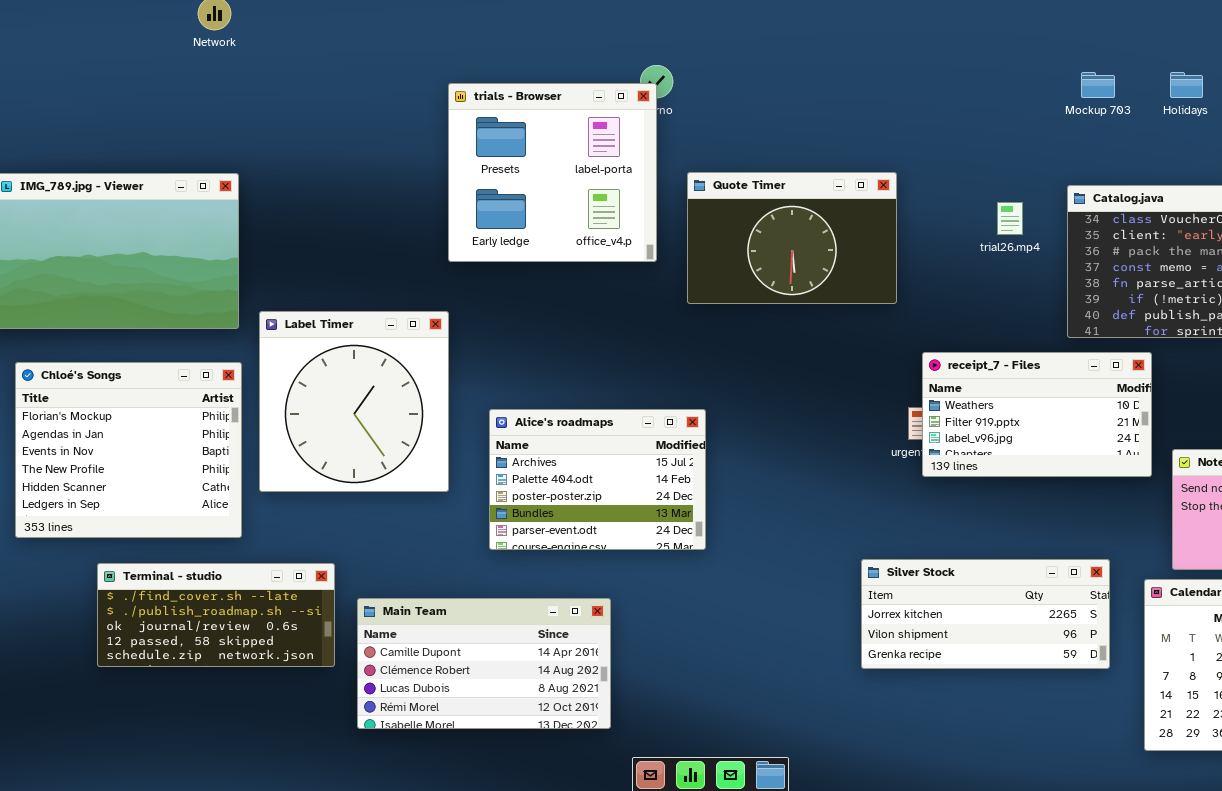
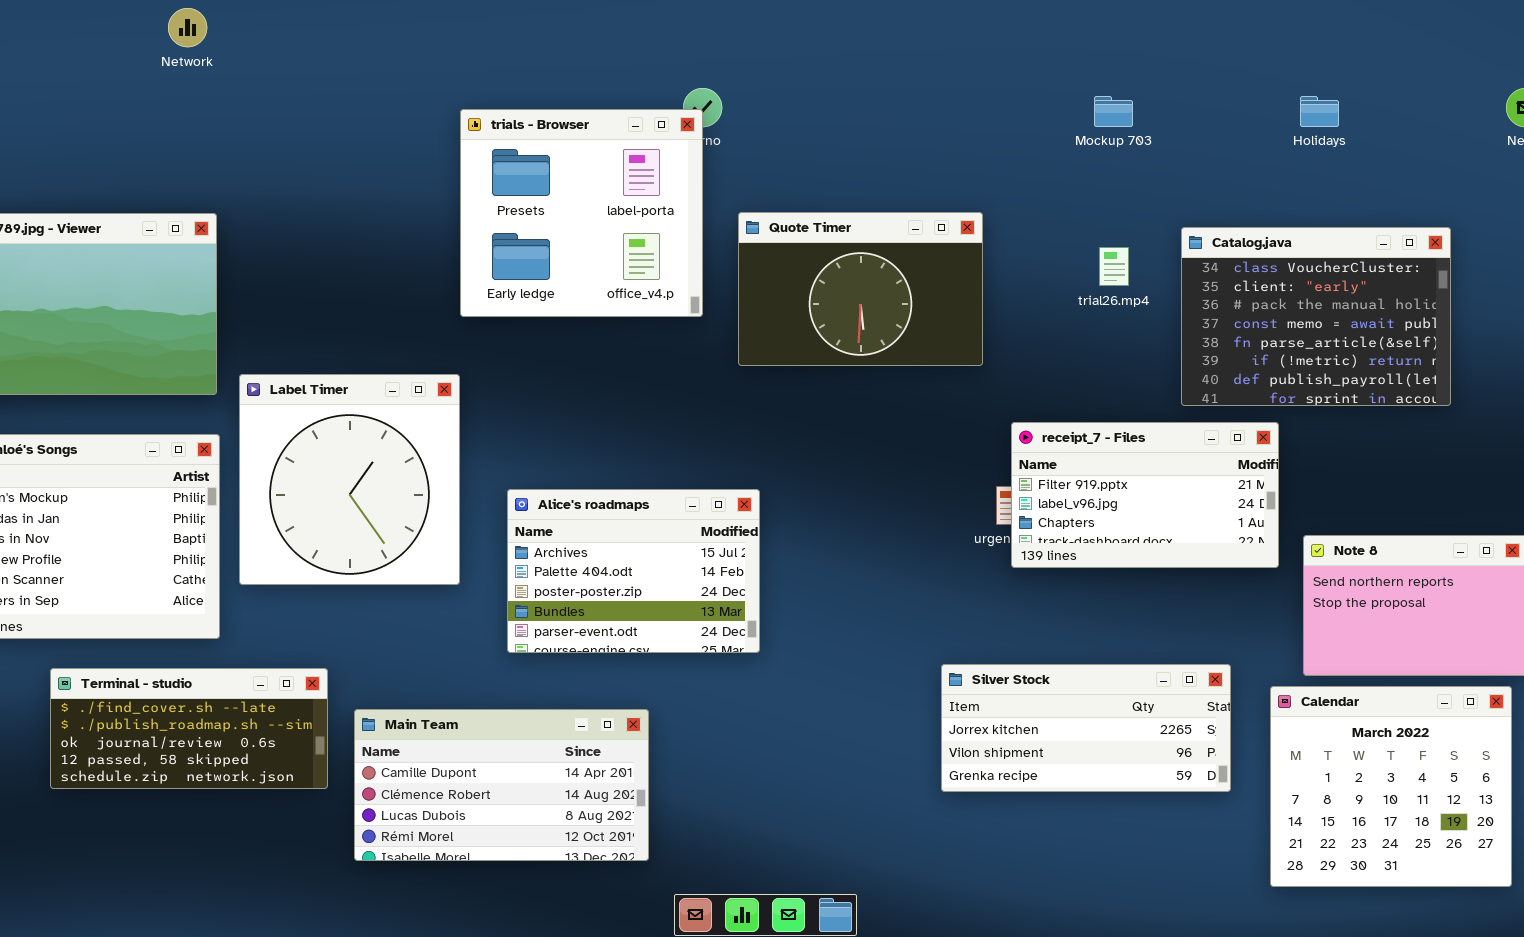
Mockup 703: [1081,72,1115,98] -> [1094,96,1133,127], moved
receipt_7 - Files: [922,352,1152,477] -> [1011,422,1279,568], scrolled down 1 row

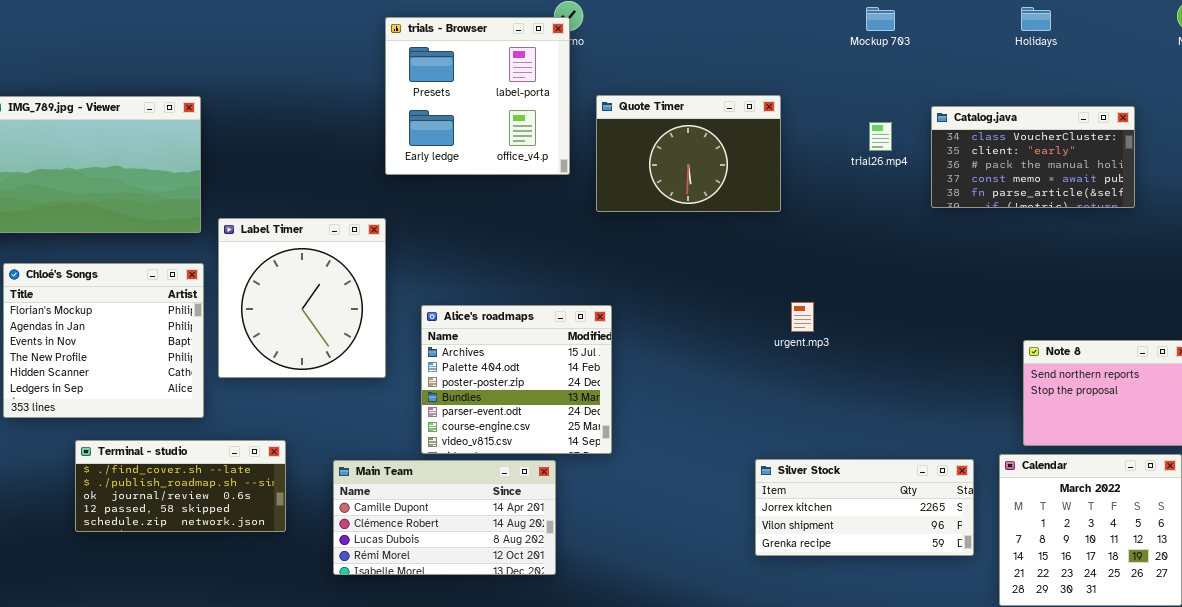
Catalog.java: [1181,227,1451,406] -> [931,106,1135,208], resized
receipt_7 - Files: [1011,422,1279,568] -> none, closed
Alice's roadmaps: [507,489,760,653] -> [421,305,612,454], resized
Silver Stock: [941,664,1231,792] -> [755,459,974,556], moved
Main Team: [354,709,649,861] -> [333,460,556,575], moved

